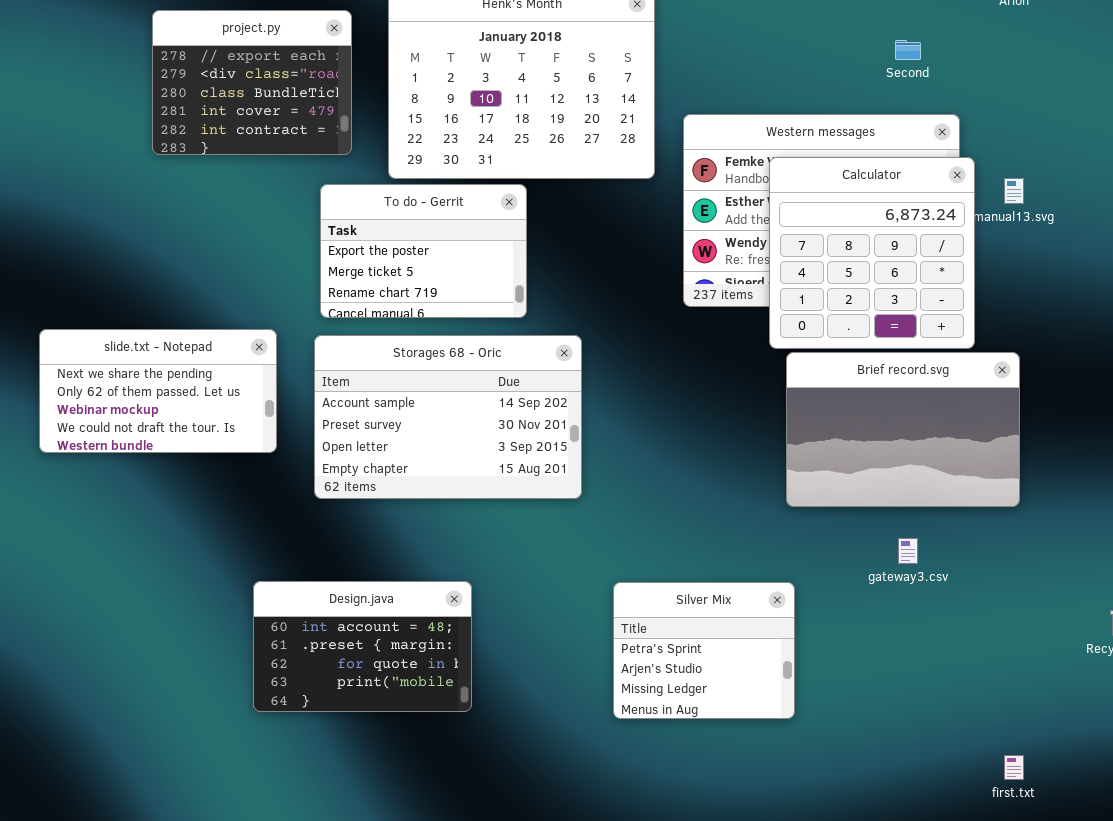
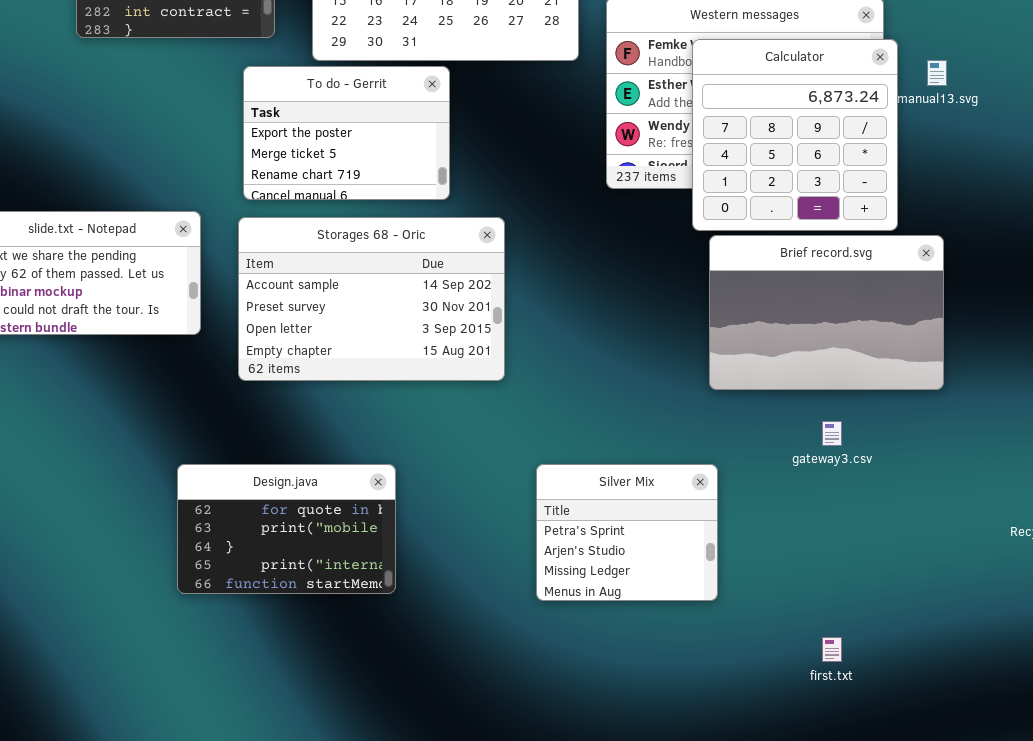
Design.java: [253,581,472,712] -> [177,464,396,594], scrolled down 2 rows
first.txt: [1004,755,1024,780] -> [822,637,842,662], moved

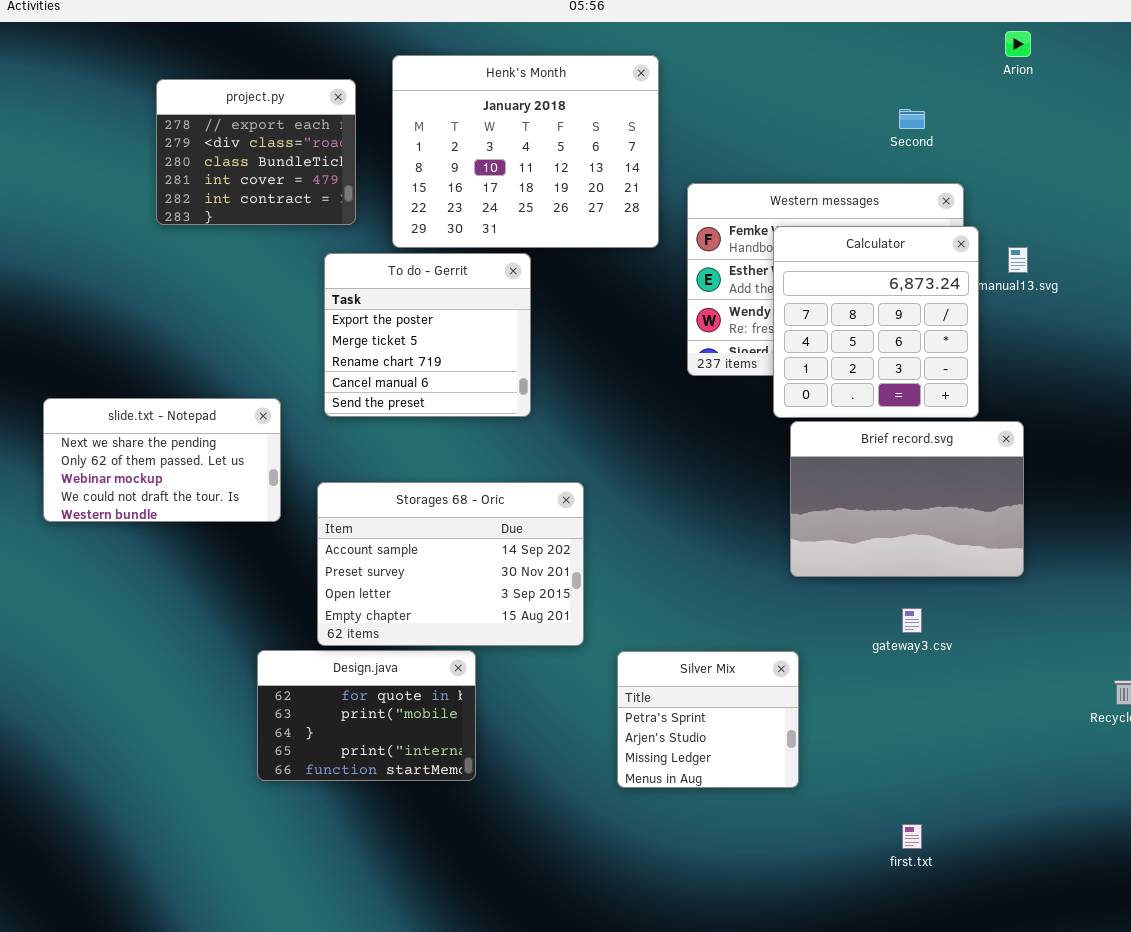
To do - Gerrit: [243,66,450,200] -> [324,253,531,417], resized
Storages 68 - Oric: [238,217,505,381] -> [317,482,584,646], moved

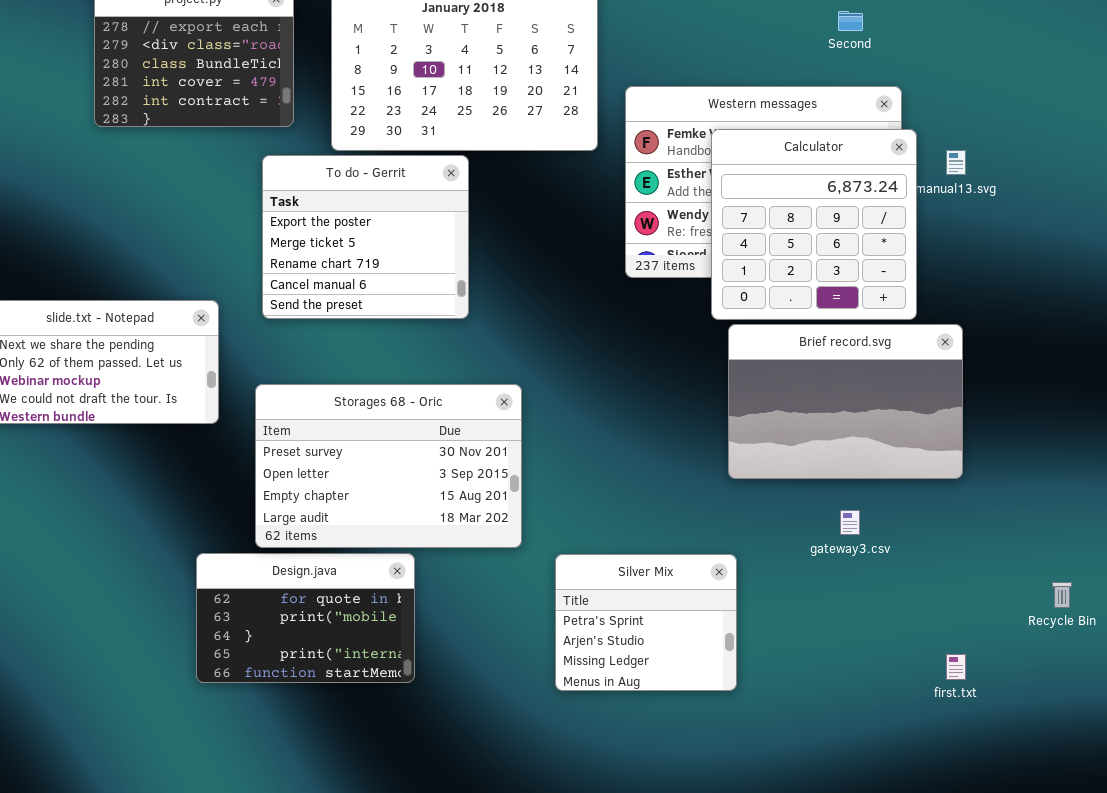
Storages 68 - Oric: [317,482,584,646] -> [255,384,522,548], scrolled down 1 row
first.txt: [902,824,922,849] -> [946,654,966,680], moved

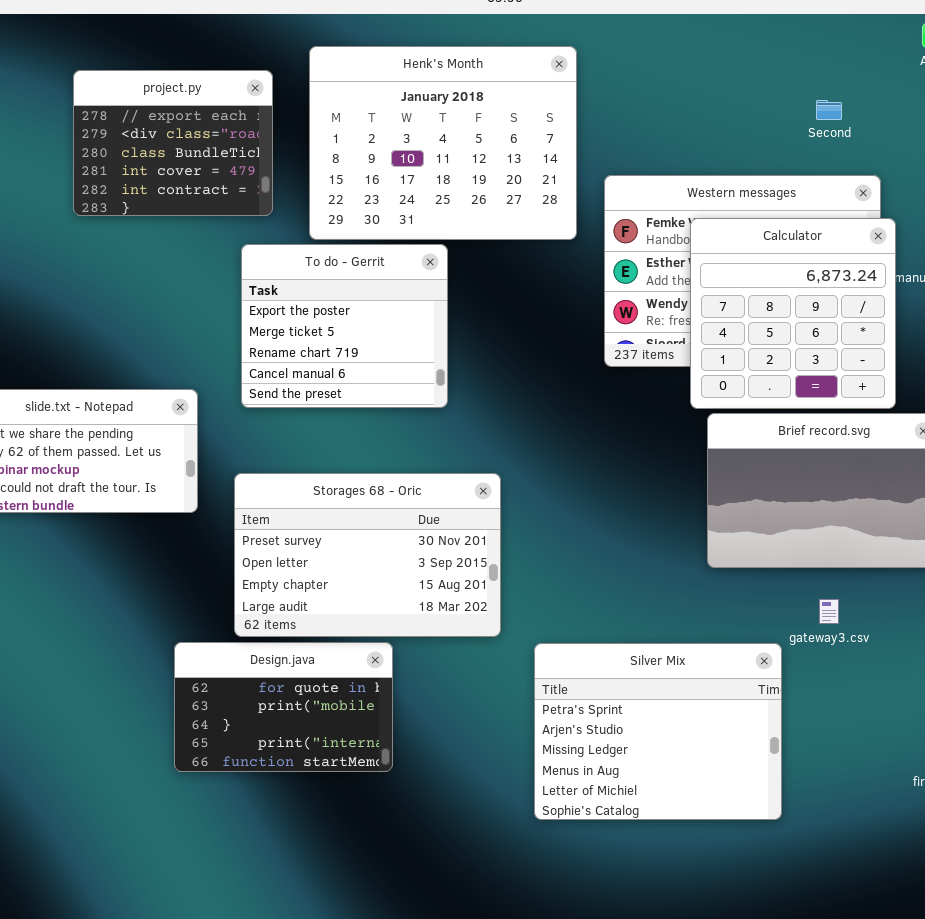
Silver Mix: [555,554,737,691] -> [534,643,782,820], resized

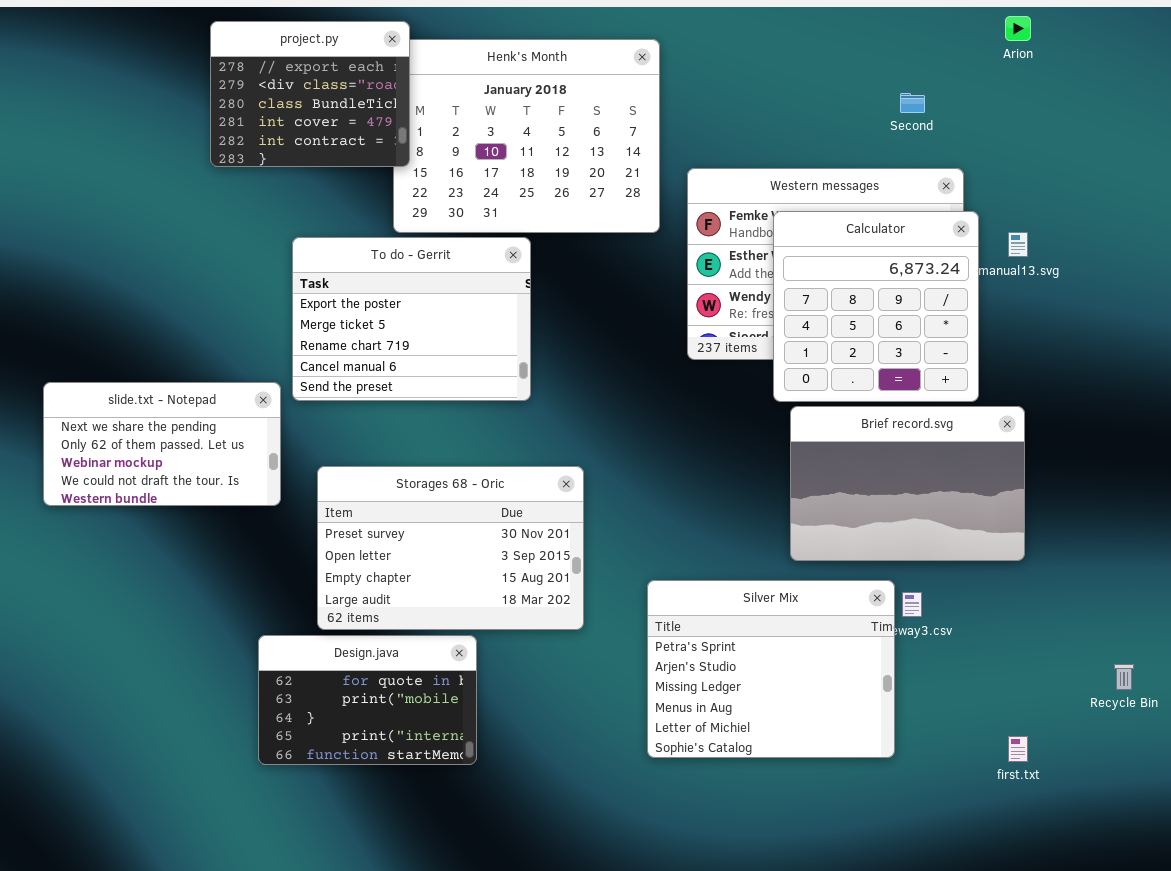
project.py: [73,70,273,216] -> [210,21,410,167], moved
To do - Gerrit: [241,244,448,408] -> [292,237,531,401], resized
Silver Mix: [534,643,782,820] -> [647,580,895,758], moved

